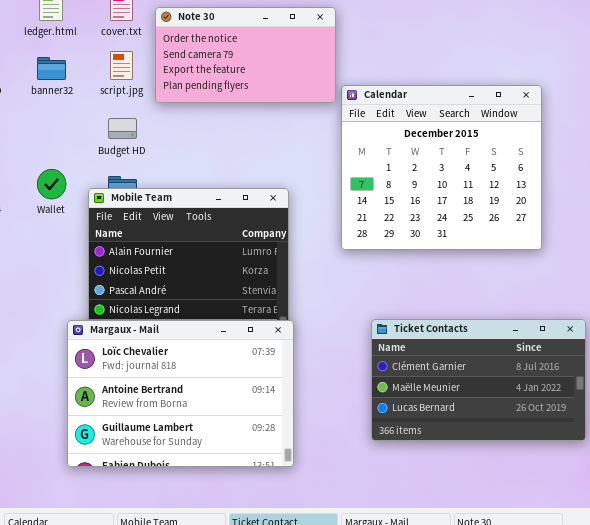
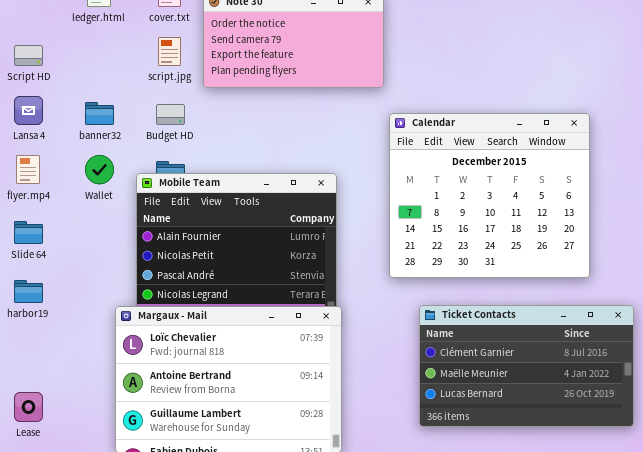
banner32: [37,57,66,80] -> [85,102,114,125], moved
Calendar: [341,85,542,250] -> [389,113,590,278], moved

